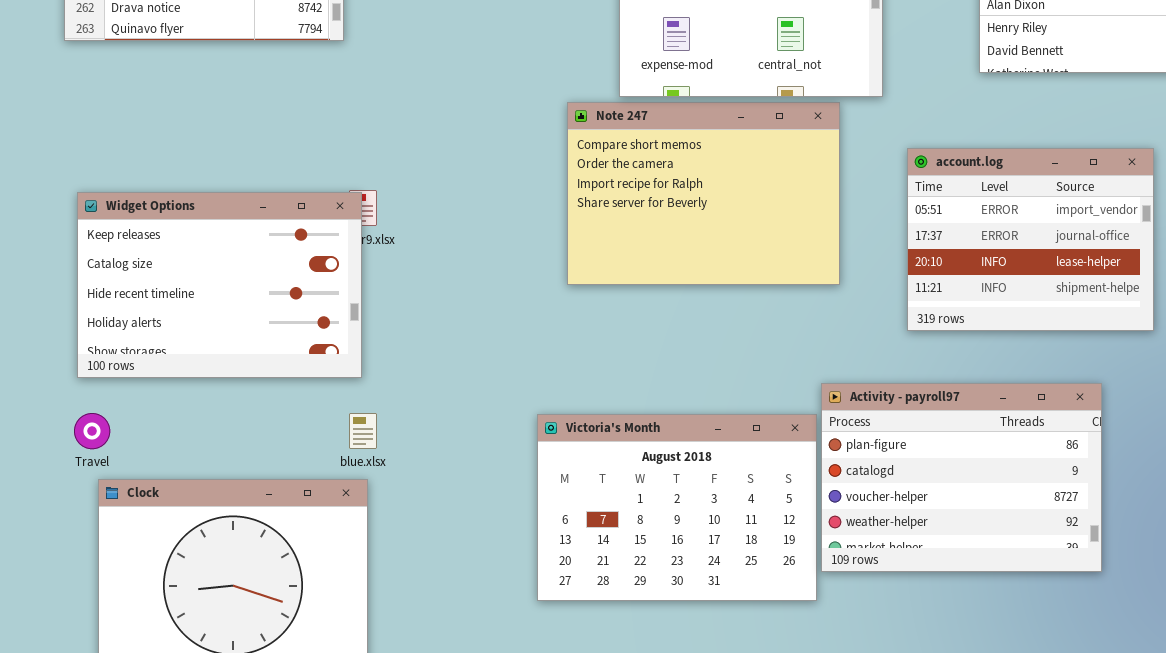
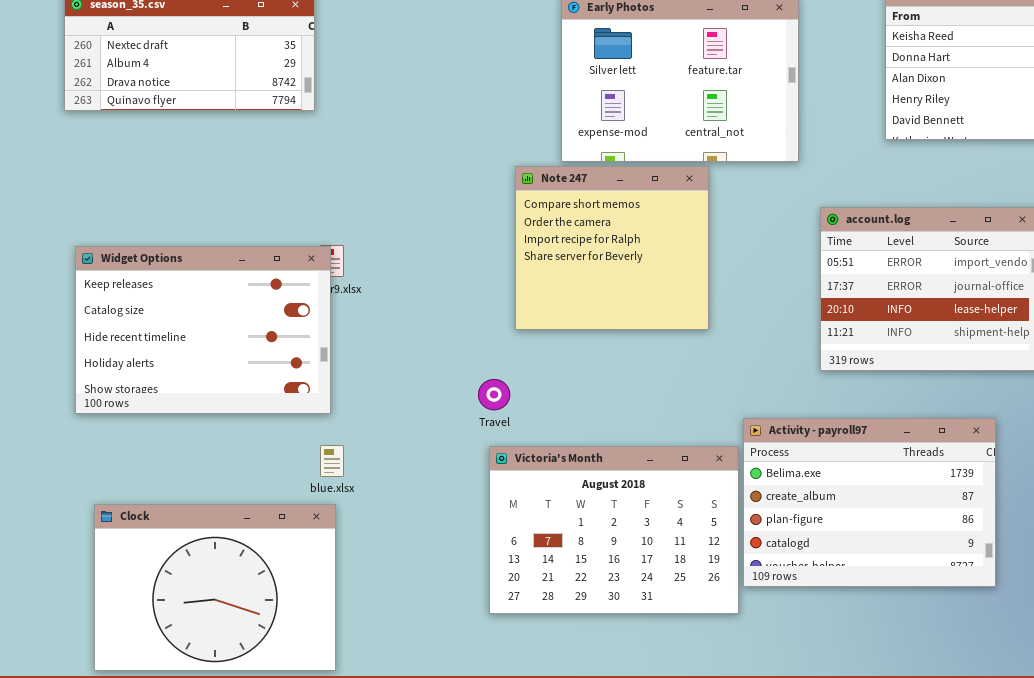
Note 247: [567,102,840,285] -> [515,166,709,330], resized
Activity - payroll97: [821,383,1102,572] -> [743,418,996,587], scrolled up 2 rows
Travel: [74,413,110,449] -> [478,379,510,410], moved

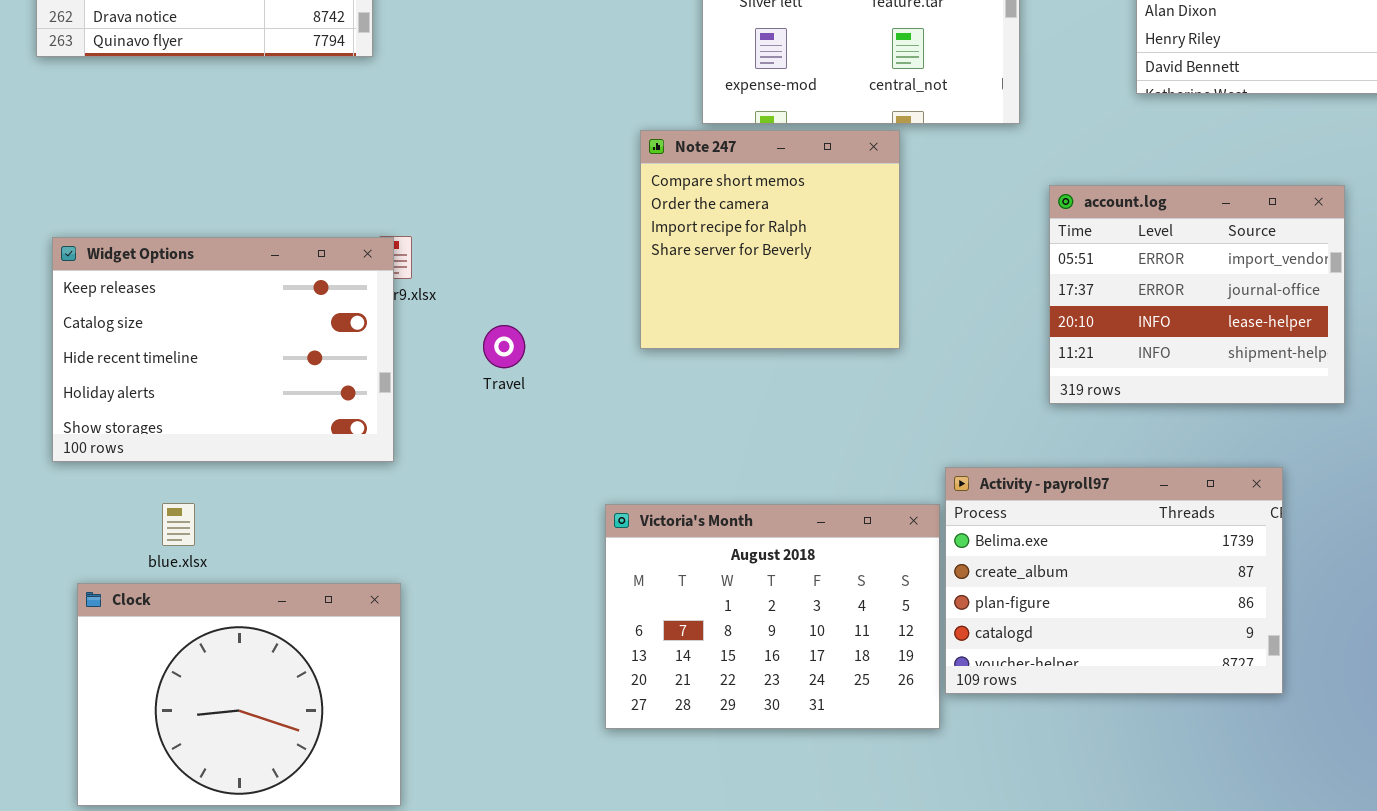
Travel: [478,379,510,410] -> [483,325,525,368], moved
blue.xlsx: [320,445,344,477] -> [162,503,195,546], moved

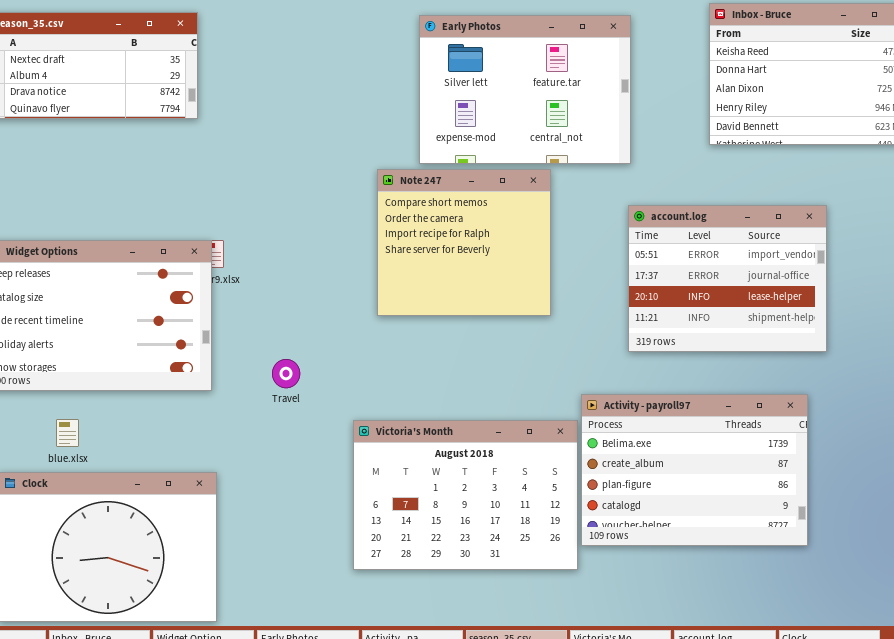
account.log: [1049,185,1345,404] -> [628,205,827,352], moved
Travel: [483,325,525,368] -> [272,359,300,388], moved

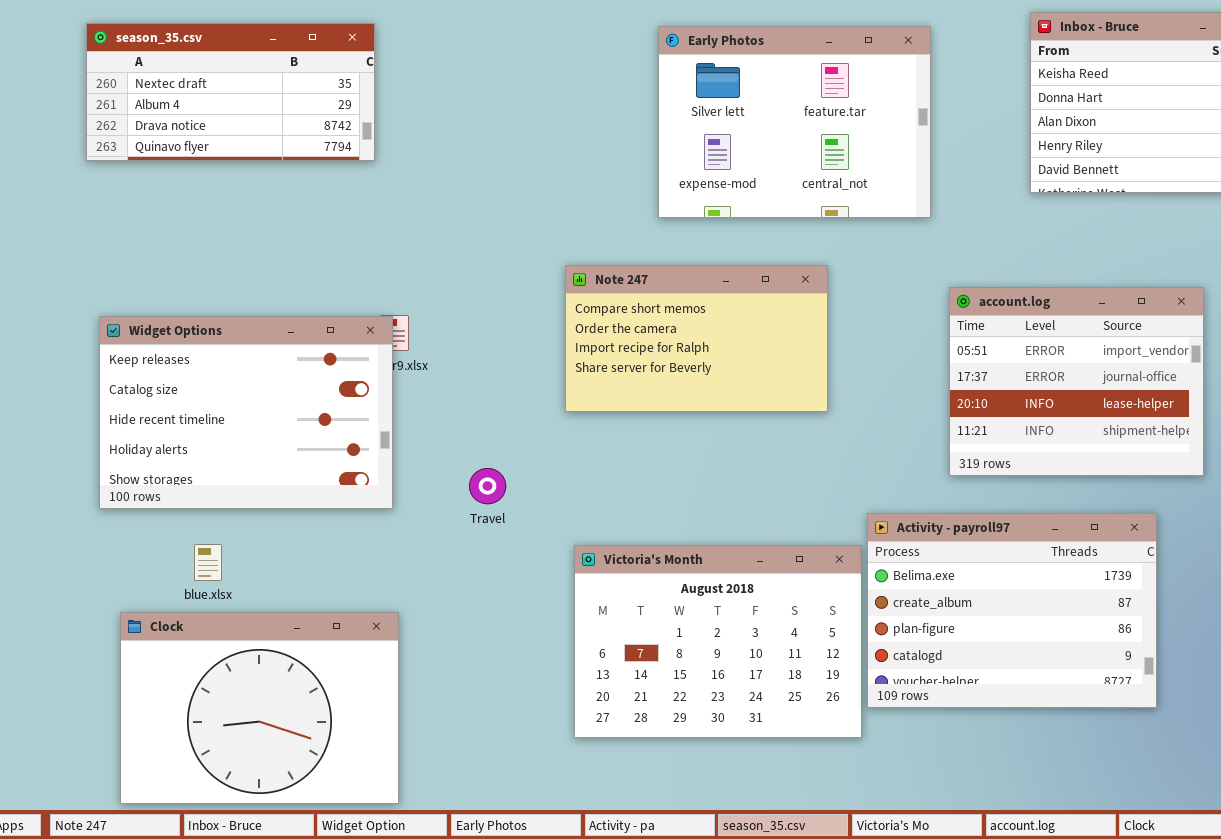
Note 247: [377,169,551,316] -> [565,265,828,412], resized
account.log: [628,205,827,352] -> [949,287,1204,476], moved

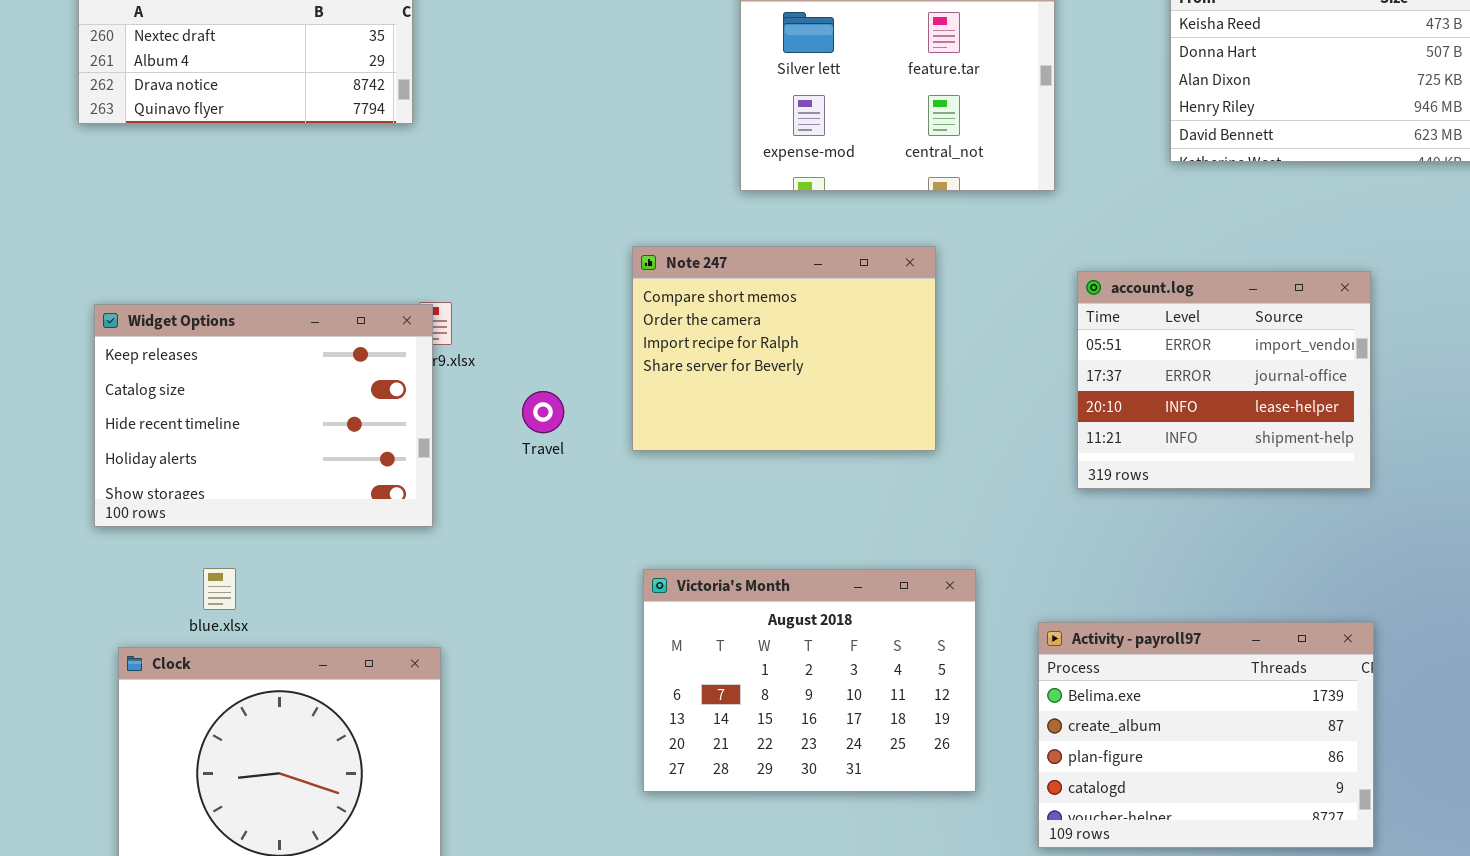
Note 247: [565,265,828,412] -> [632,246,936,451], resized
Travel: [469,468,506,504] -> [522,391,564,433], moved
Activity - payroll97: [867,513,1157,708] -> [1038,622,1374,848], moved

